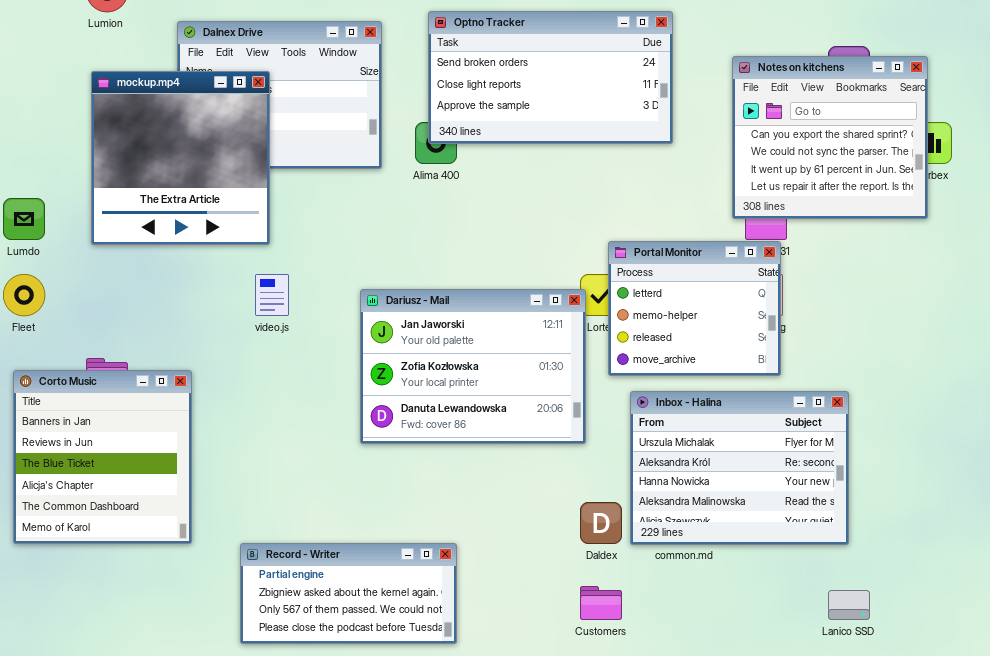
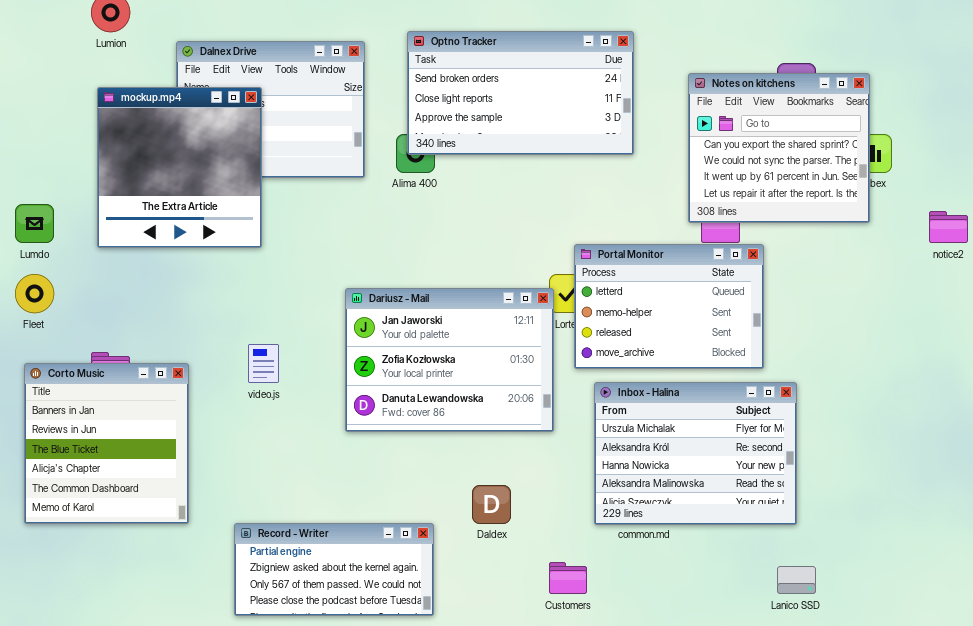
Portal Monitor: [608,241,781,376] -> [574,244,764,369], resized
video.js: [255,274,289,316] -> [248,344,279,383], moved
Daldex: [580,502,622,544] -> [472,485,511,524], moved

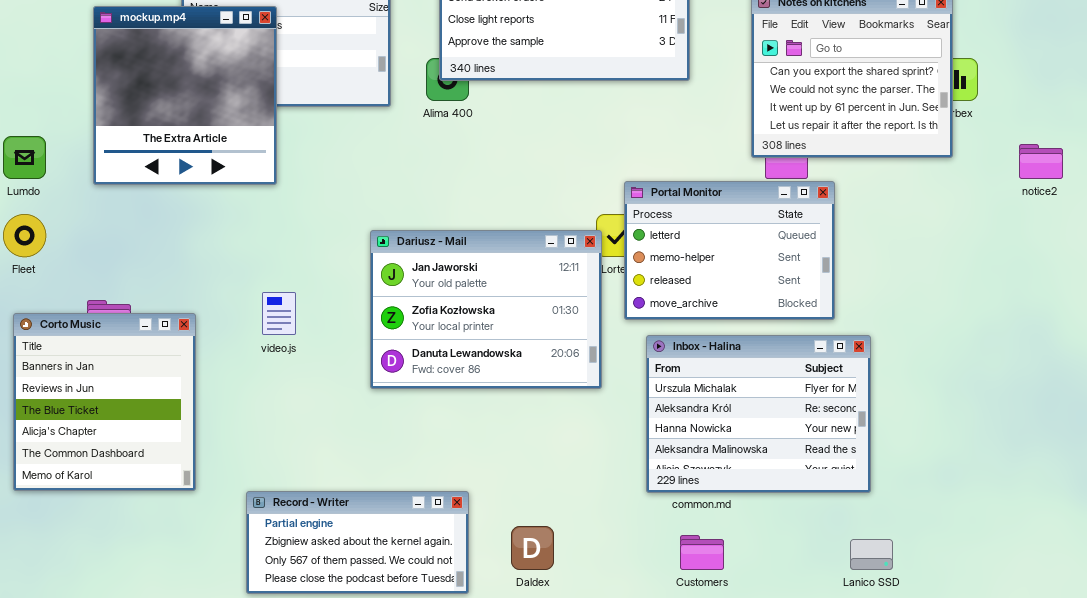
Daldex: [472,485,511,524] -> [511,526,554,570], moved
Customers: [549,562,587,594] -> [680,535,724,570], moved

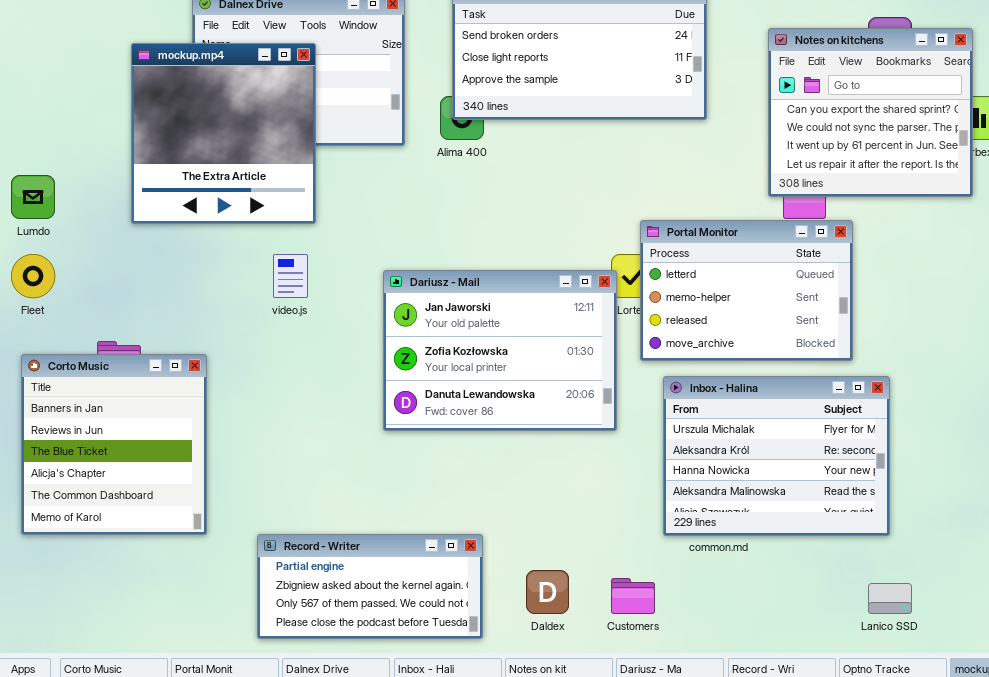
mockup.mp4: [93,6,277,185] -> [131,43,316,224], moved
video.js: [262,292,296,335] -> [273,254,308,298], moved
Customers: [680,535,724,570] -> [611,578,655,614], moved

